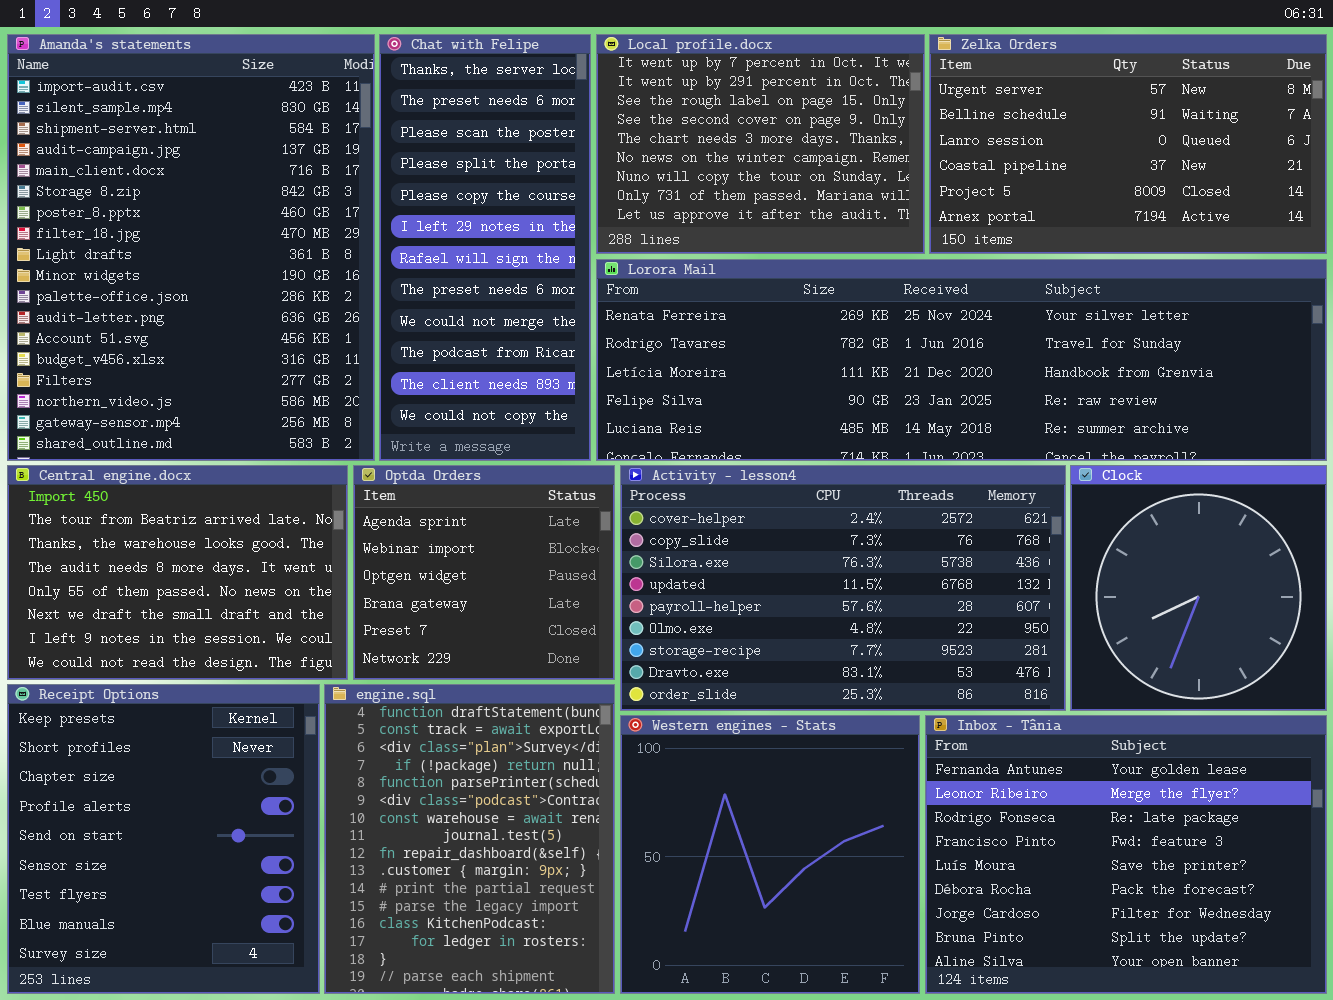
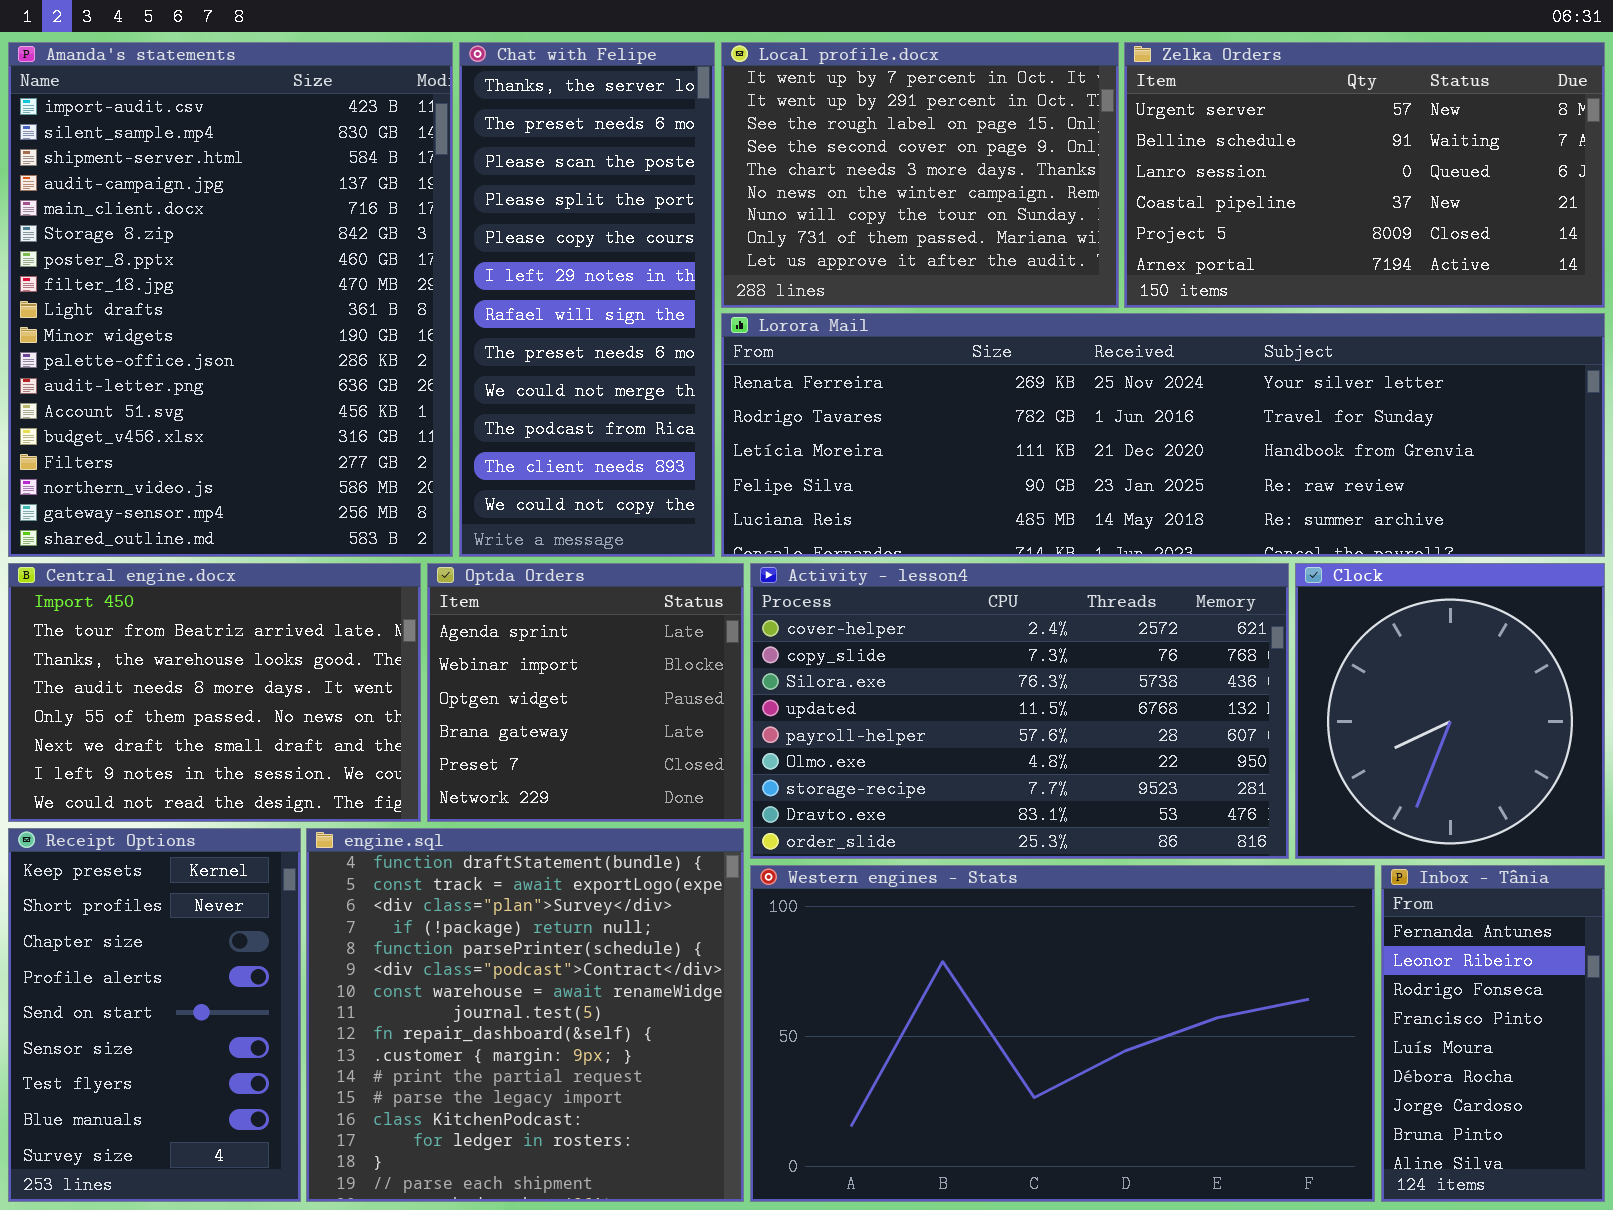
Receipt Options: [7,684,320,994] -> [8,828,301,1202], resized
engine.sql: [324,684,615,994] -> [306,828,744,1202], resized
Western engines - Stats: [620,715,920,994] -> [750,865,1375,1202], resized
Inbox - Tânia: [925,715,1327,994] -> [1381,865,1605,1202], resized

